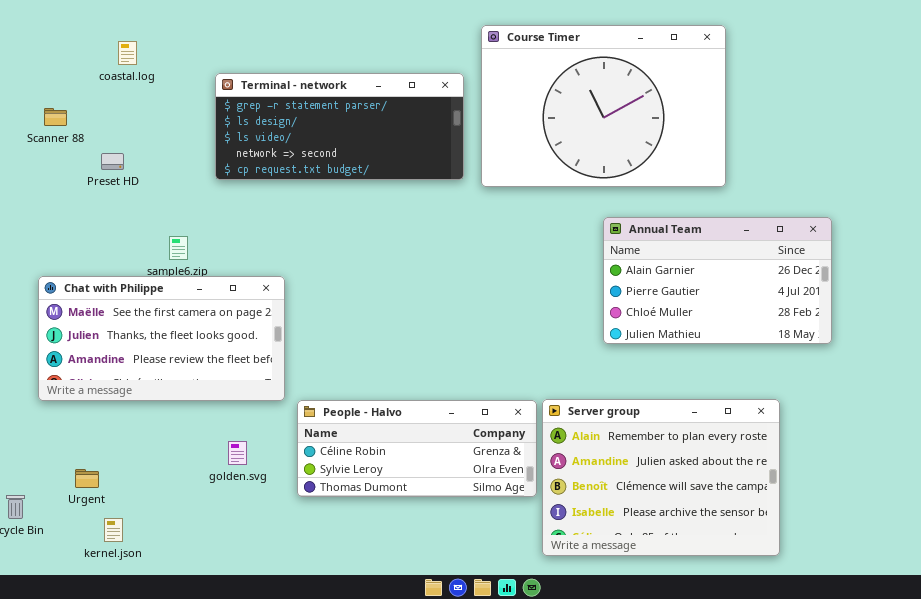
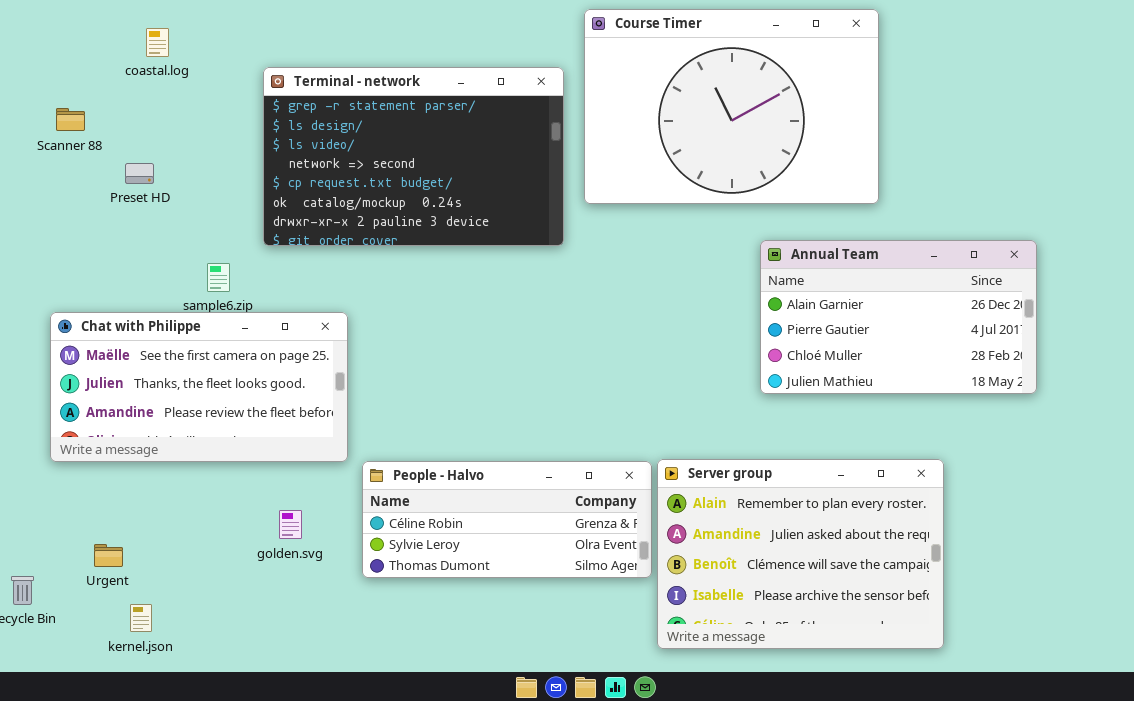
Terminal - network: [215,73,464,180] -> [263,67,564,246], resized
Annual Team: [603,217,832,344] -> [760,240,1037,394], moved

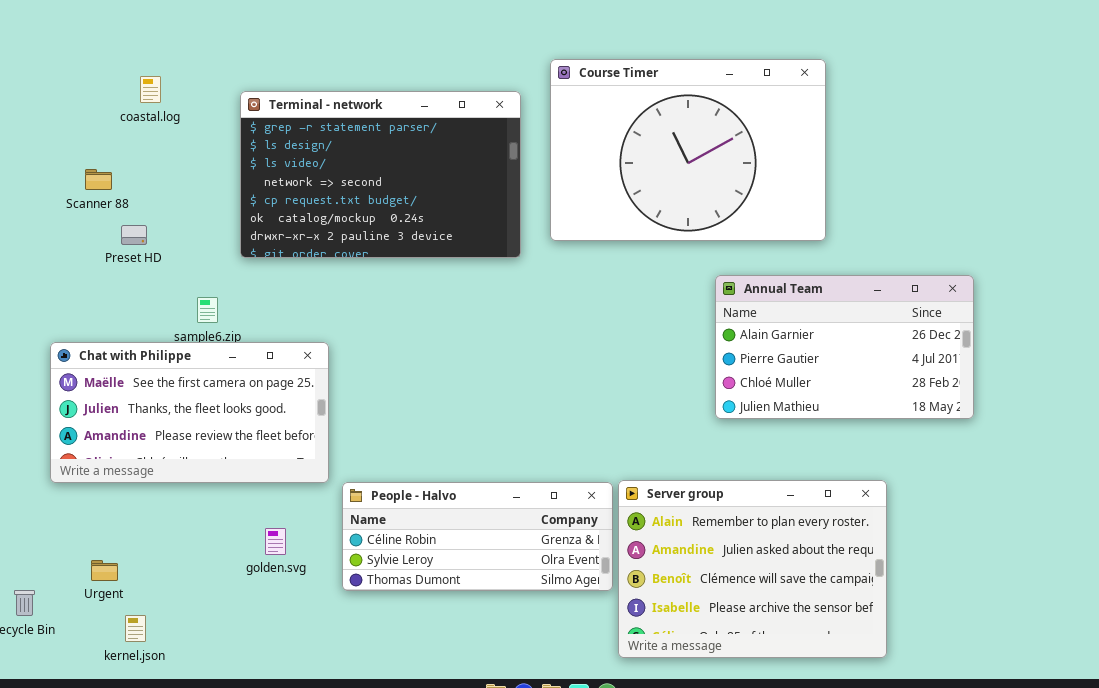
Terminal - network: [263,67,564,246] -> [240,91,521,258], moved
Scanner 88: [56,108,85,131] -> [85,169,112,190], moved
Preset HD: [125,163,154,184] -> [121,225,147,245], moved

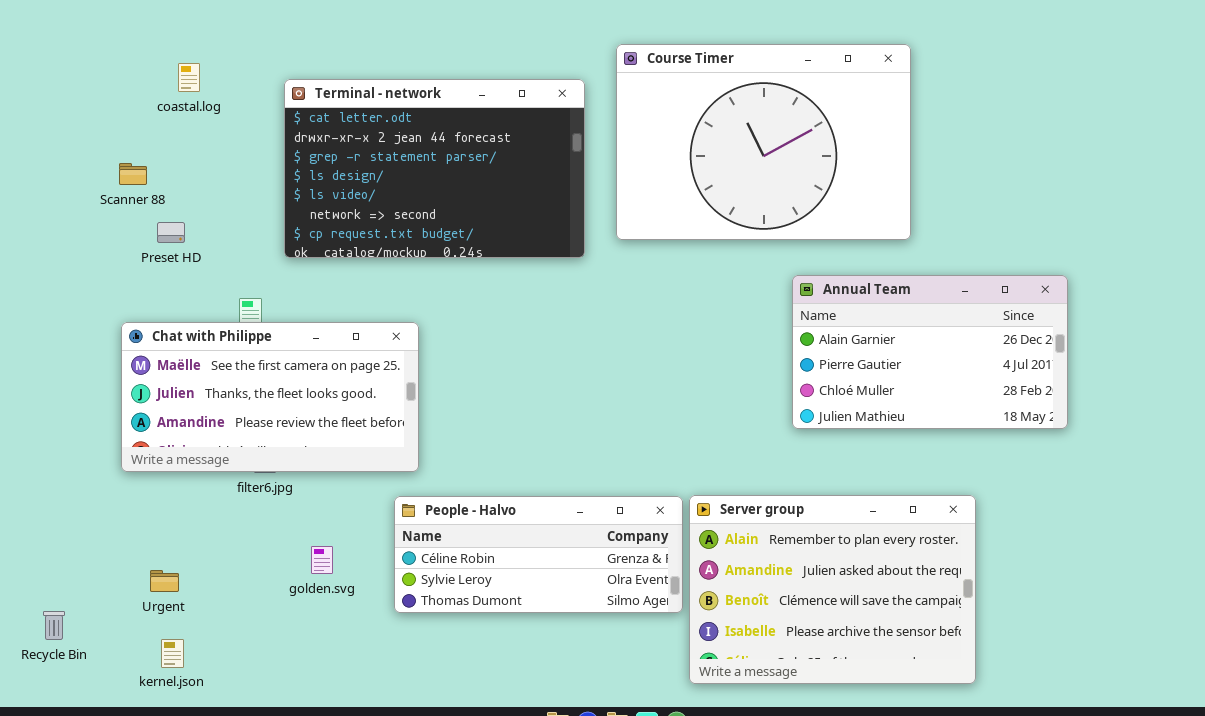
Terminal - network: [240,91,521,258] -> [284,79,585,258], scrolled up 2 rows
Chat with Philippe: [50,342,329,483] -> [121,322,419,472], moved
Urgent: [91,560,118,581] -> [150,570,179,592], moved

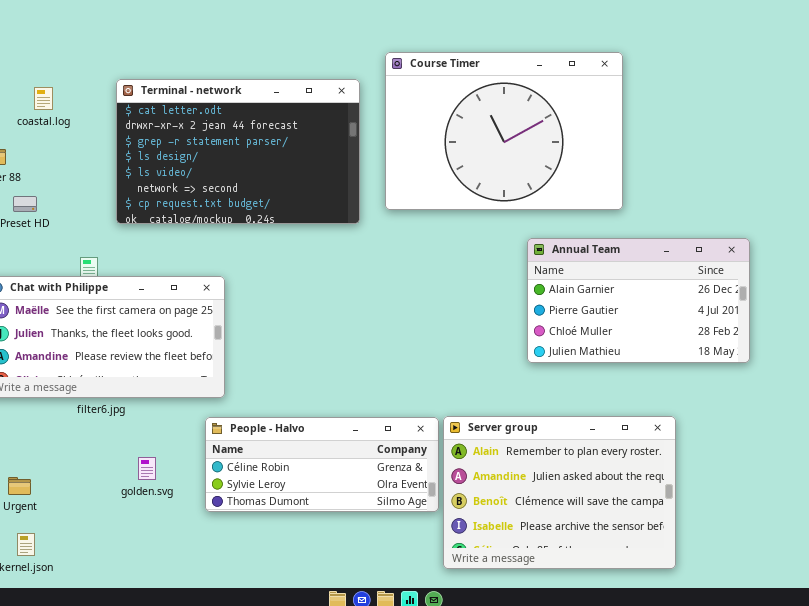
coastal.log: [178,63,200,92] -> [34,87,53,110], moved

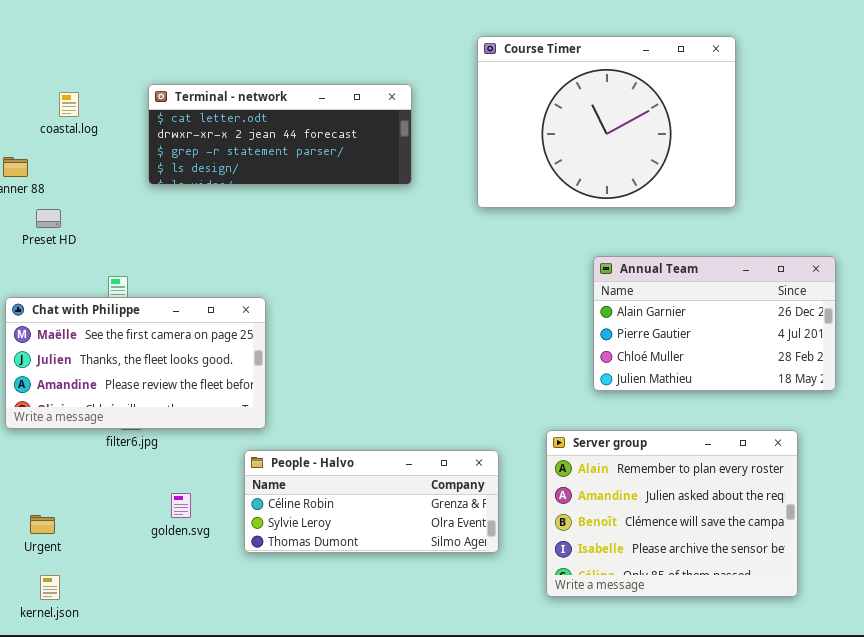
Course Timer: [385,52,623,210] -> [477,36,736,208], moved
Terminal - network: [116,79,360,224] -> [148,84,412,185], resized
Server group: [443,416,676,569] -> [546,430,798,597], moved

